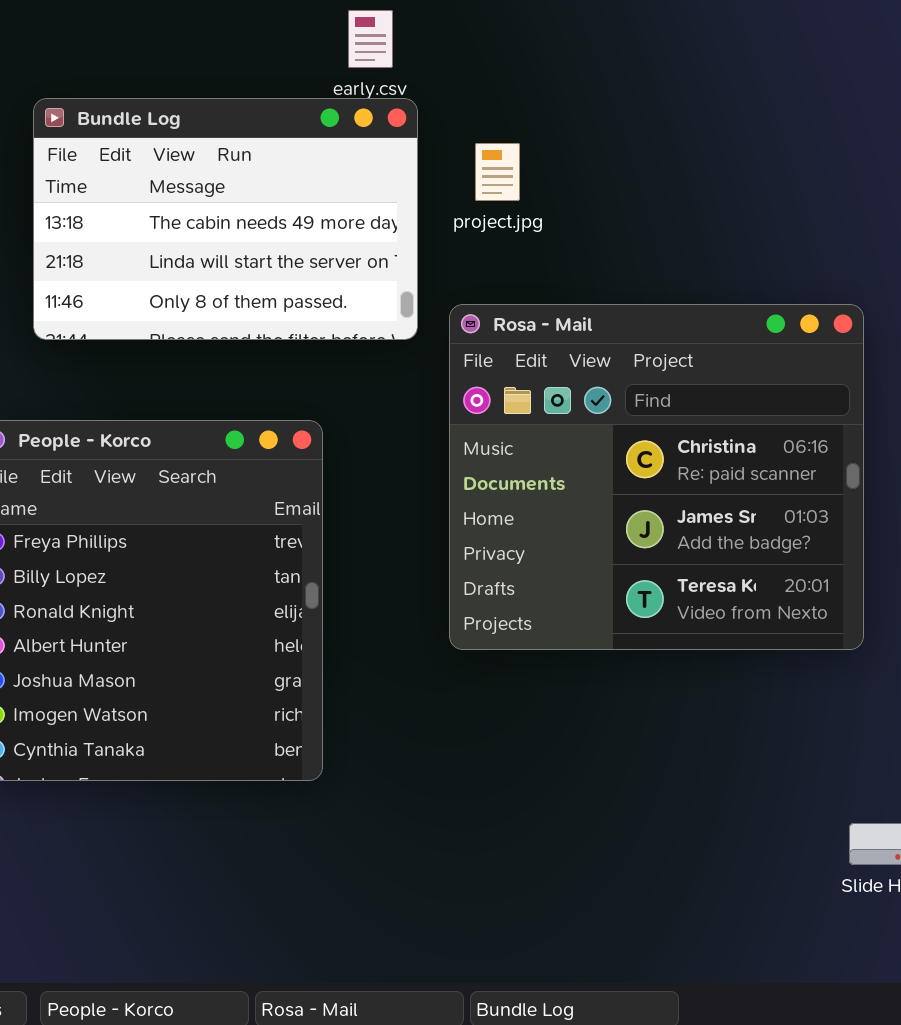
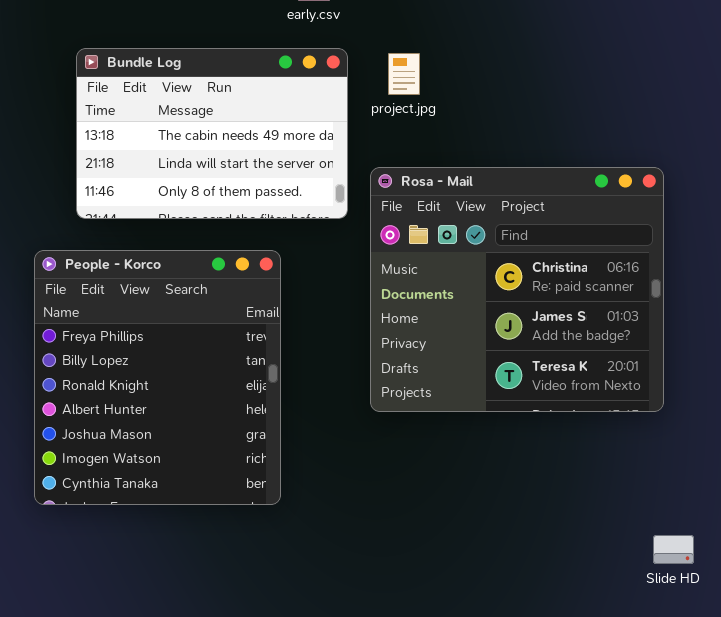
Bundle Log: [33,98,418,340] -> [76,48,348,219], moved

